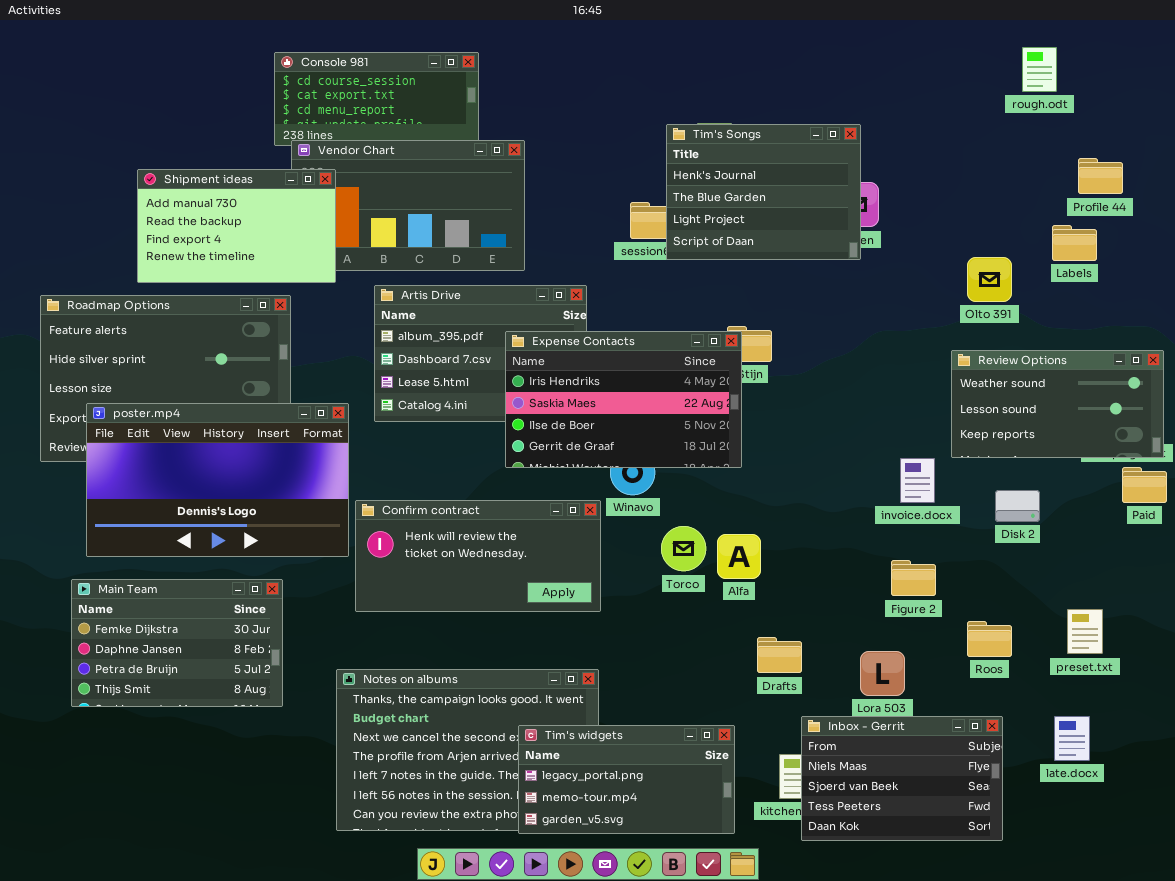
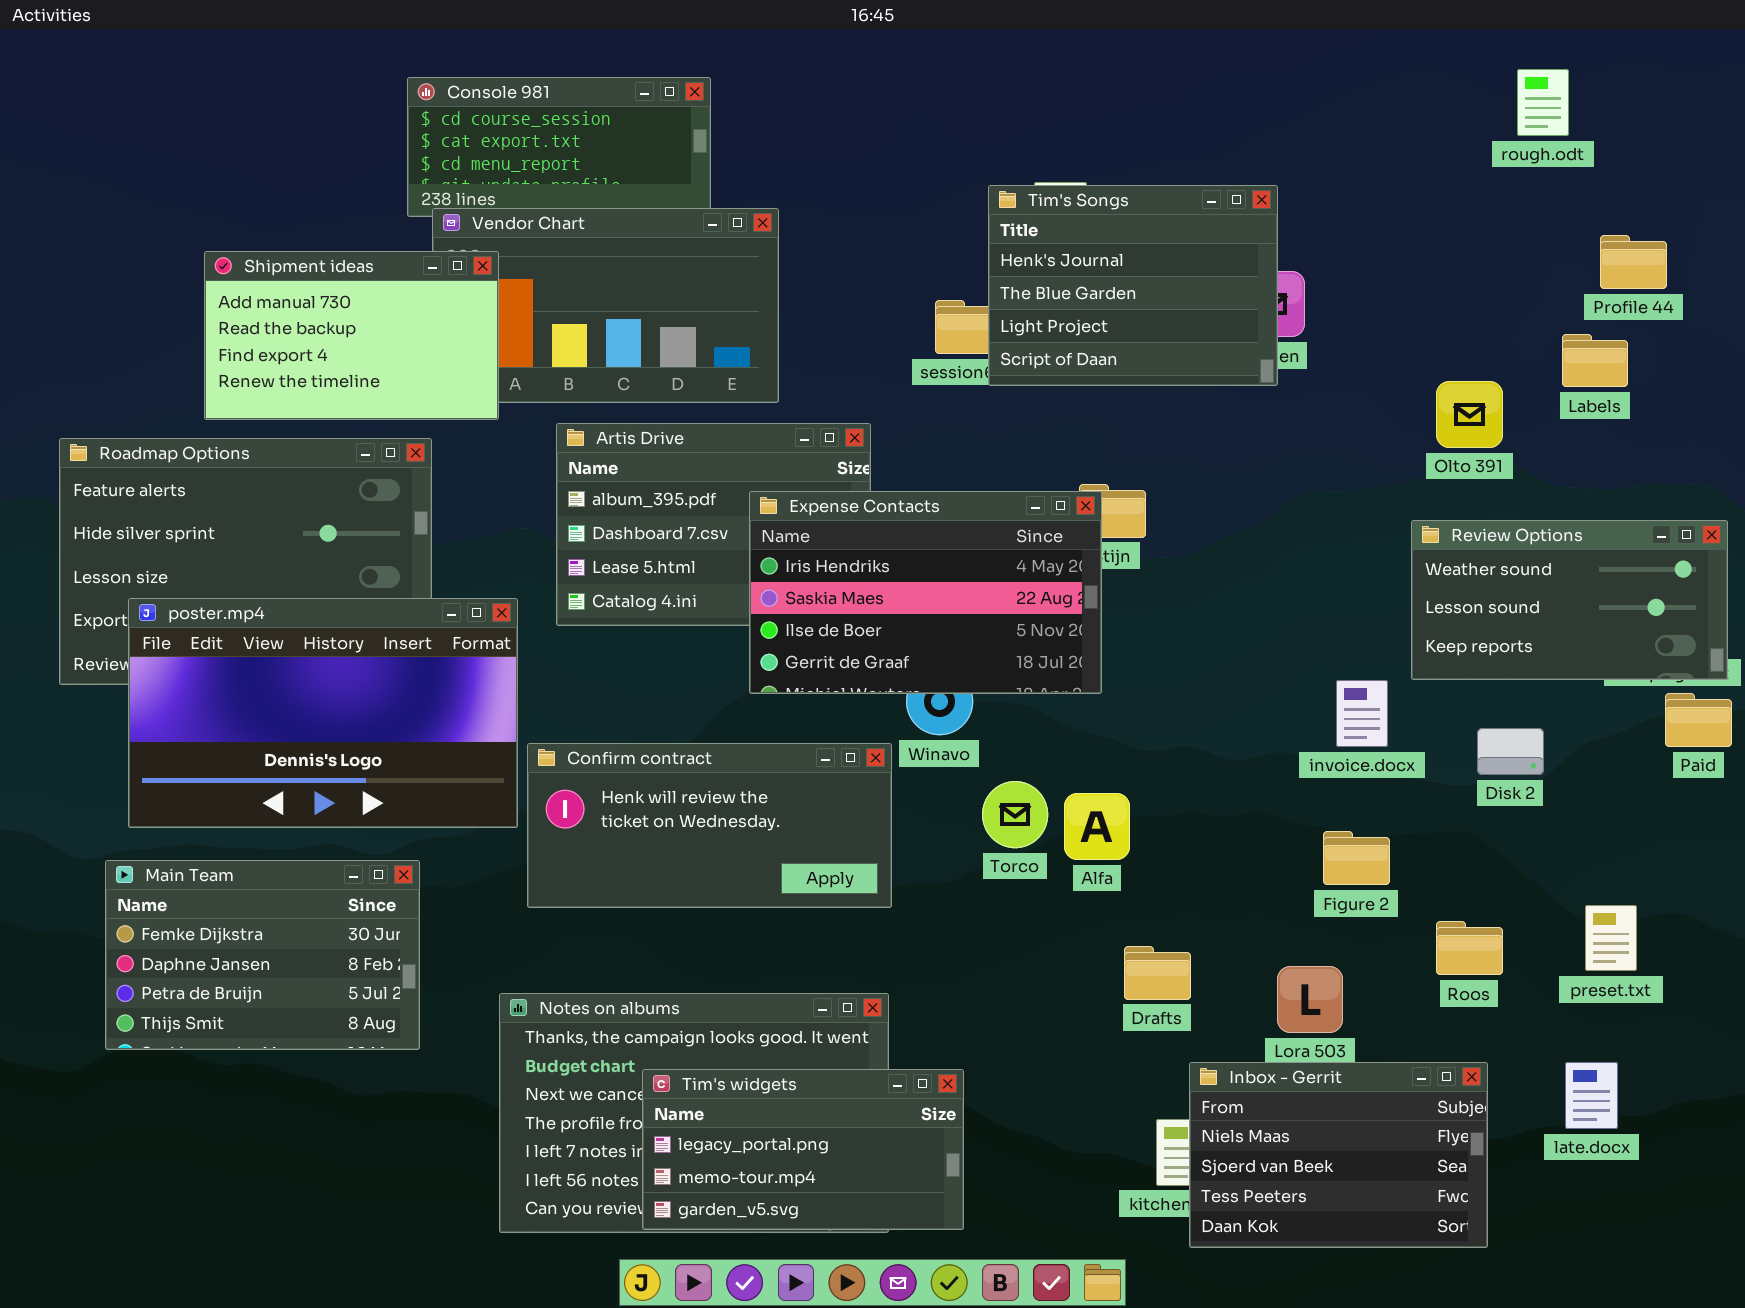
Tim's widgets: [518,725,735,834] -> [642,1069,964,1230], moved

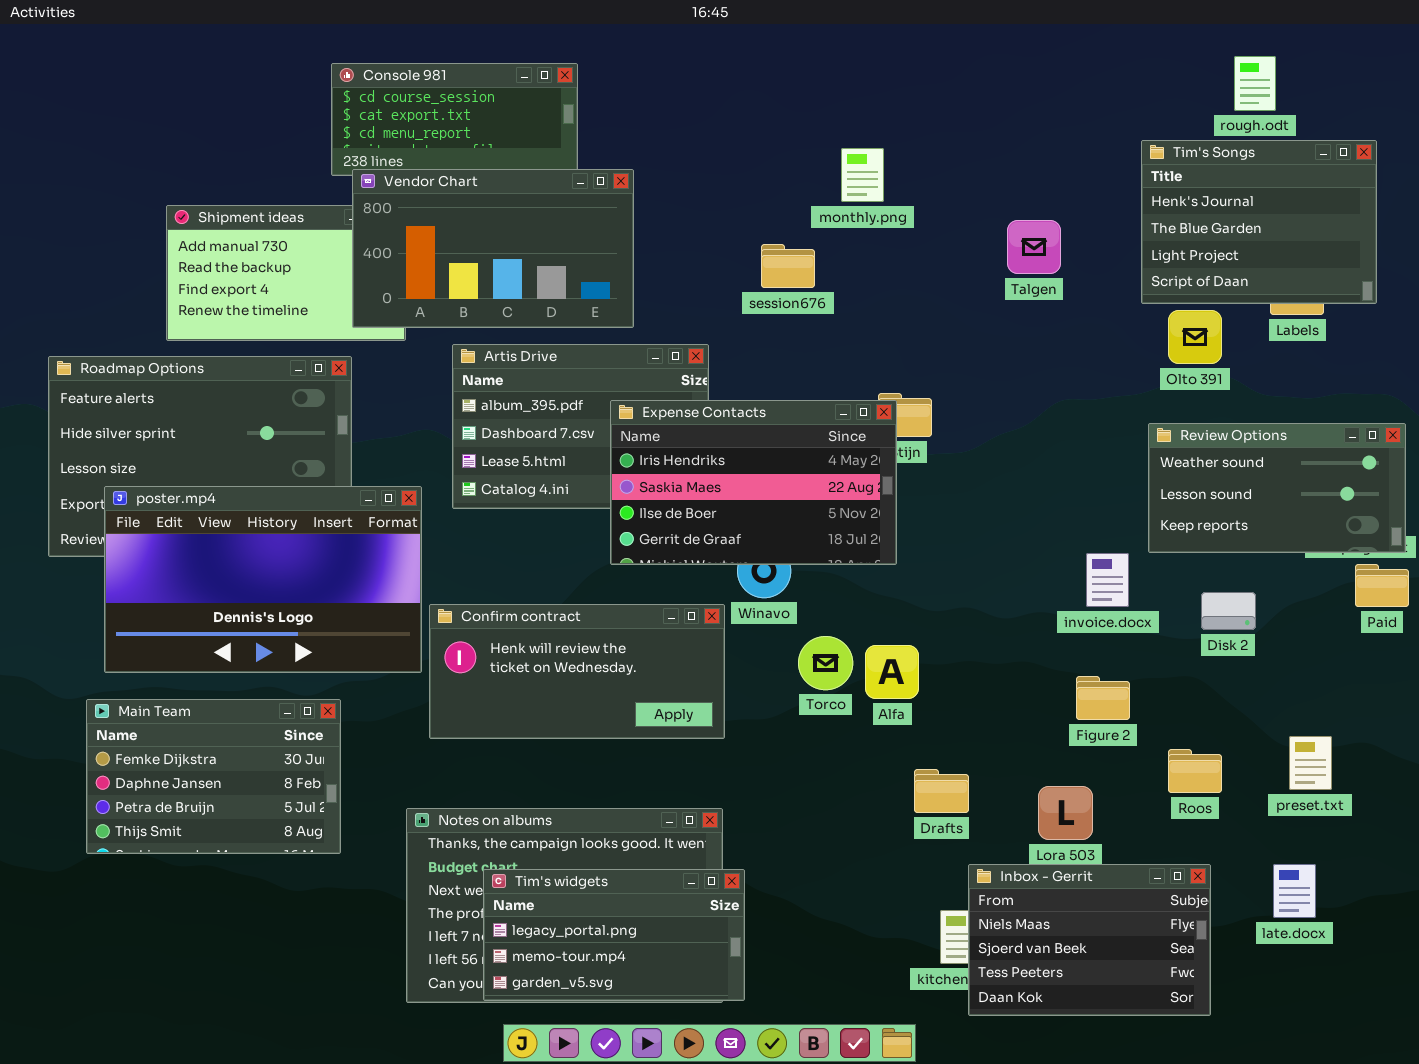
Tim's Songs: [988,185,1278,386] -> [1141,140,1377,304], moved
Vendor Chart: [432,208,779,403] -> [352,169,634,328], raised
Tim's widgets: [642,1069,964,1230] -> [483,869,745,1001], moved

